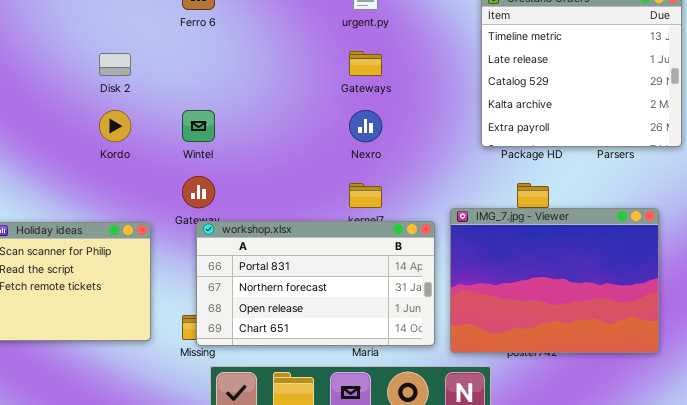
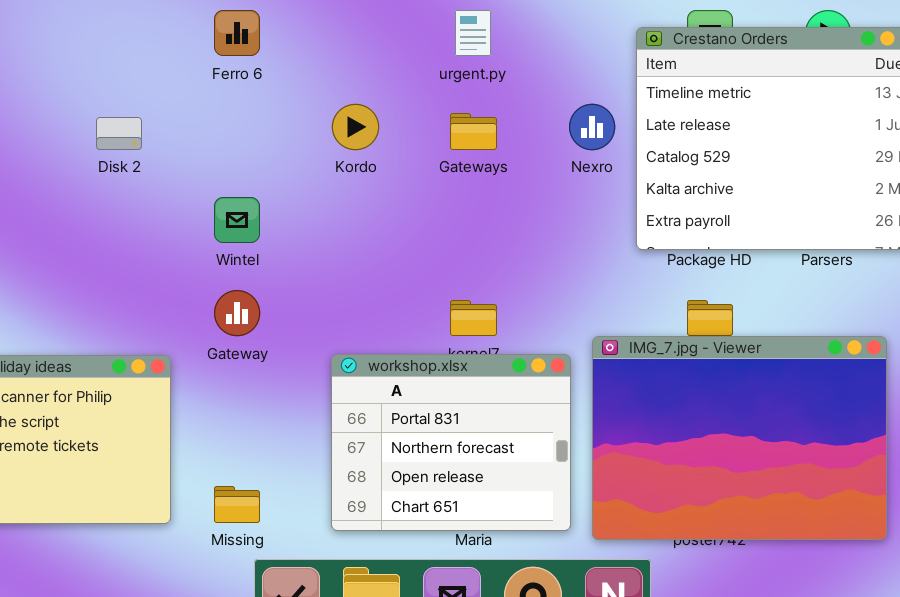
Kordo: [99,110,131,142] -> [332,104,379,150], moved
Nexro: [349,110,382,142] -> [569,104,615,150], moved
workshop.xlsx: [196,221,435,346] -> [331,354,571,531], resized

